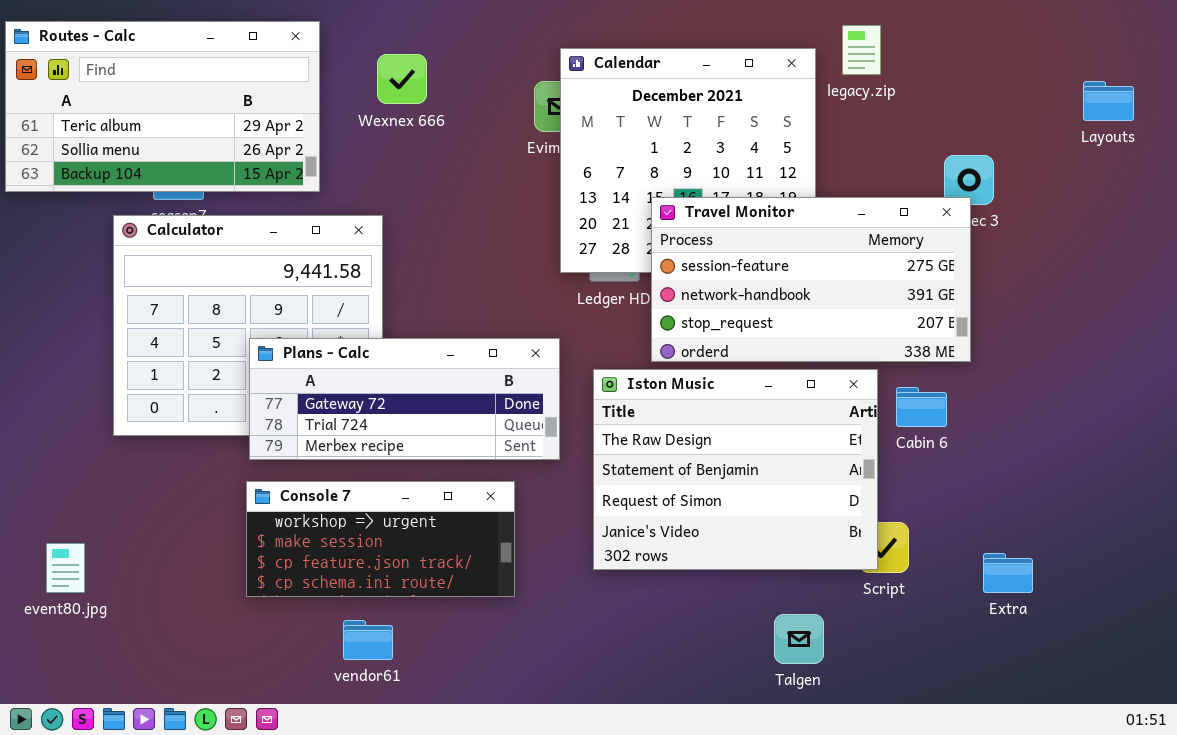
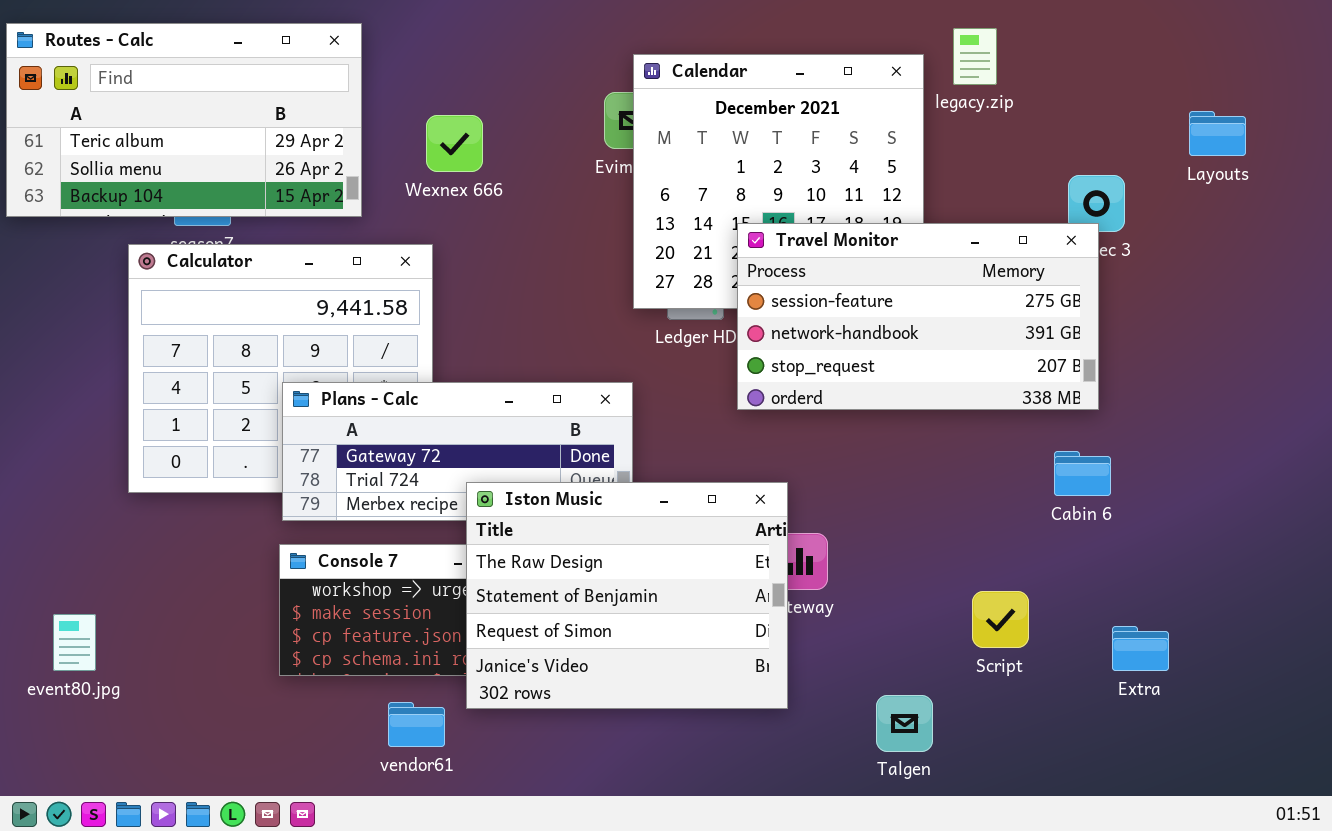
Wexnex 666: [377,54,427,104] -> [426,115,483,172], moved
Layouts: [1083,81,1134,121] -> [1189,111,1246,156], moved
Iston Music: [593,369,878,570] -> [466,482,788,709], moved
Cabin 6: [896,387,947,427] -> [1054,451,1111,496], moved

